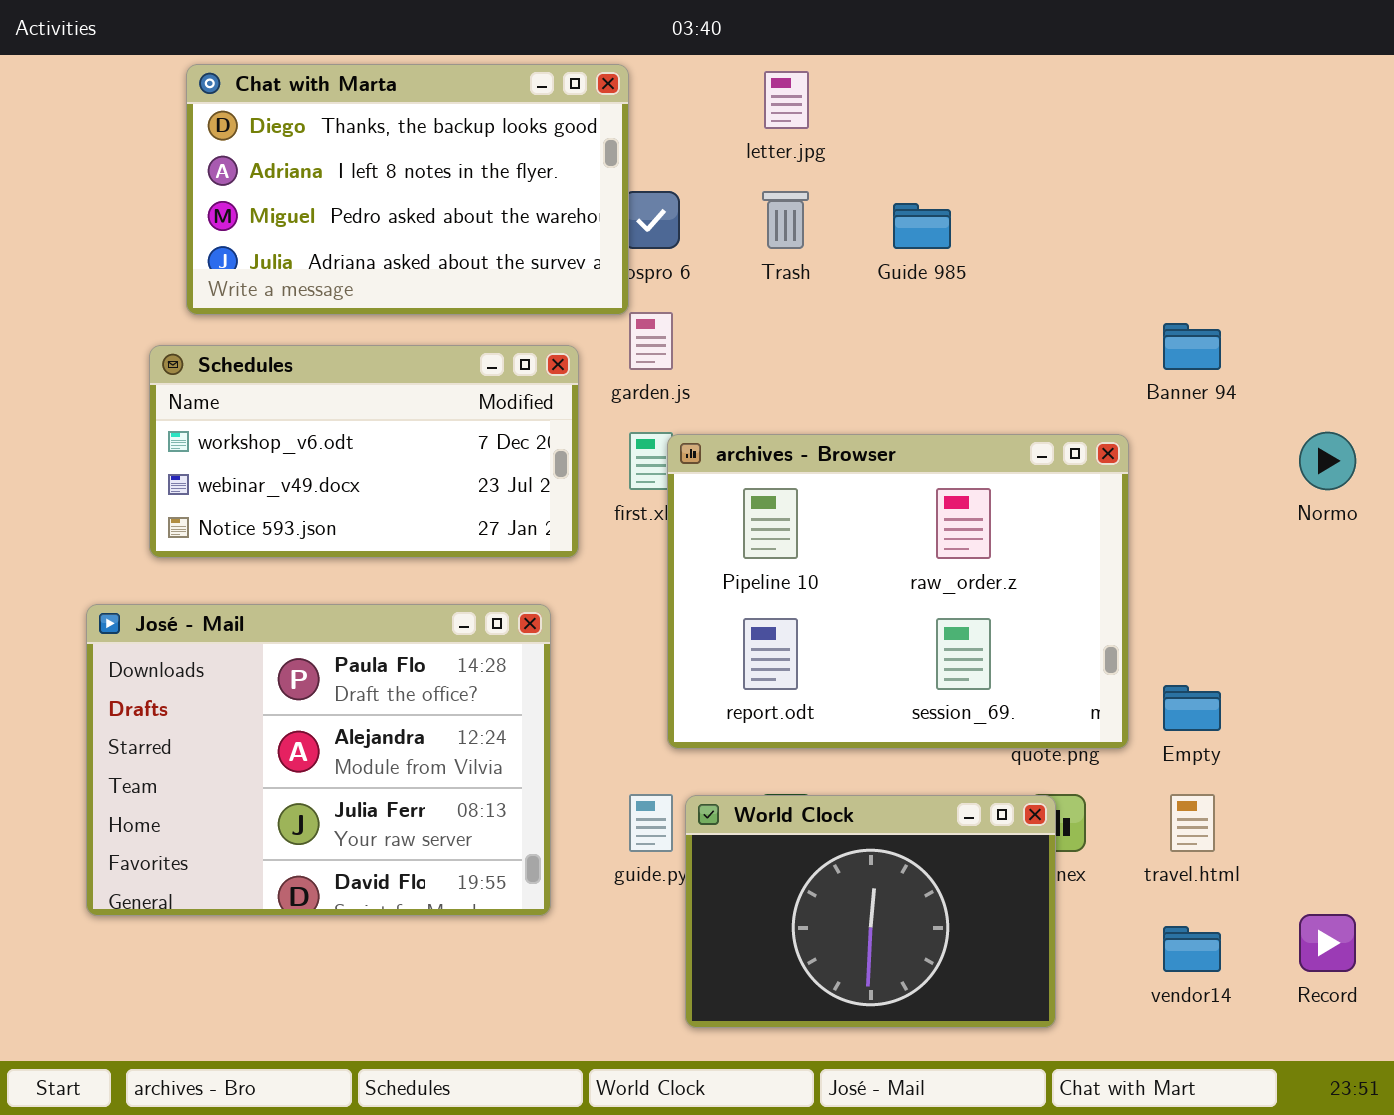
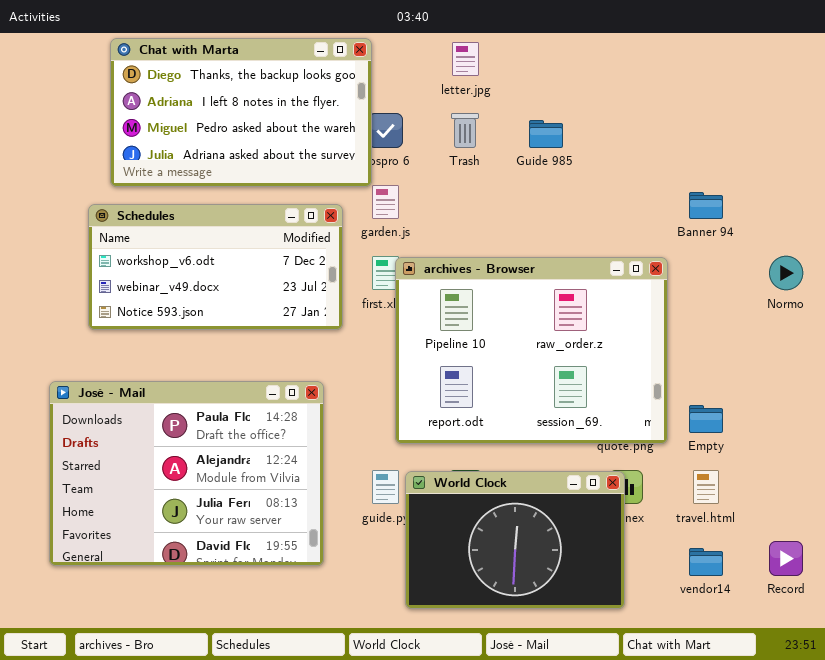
José - Mail: [86,604,551,916] -> [49,381,324,566], moved

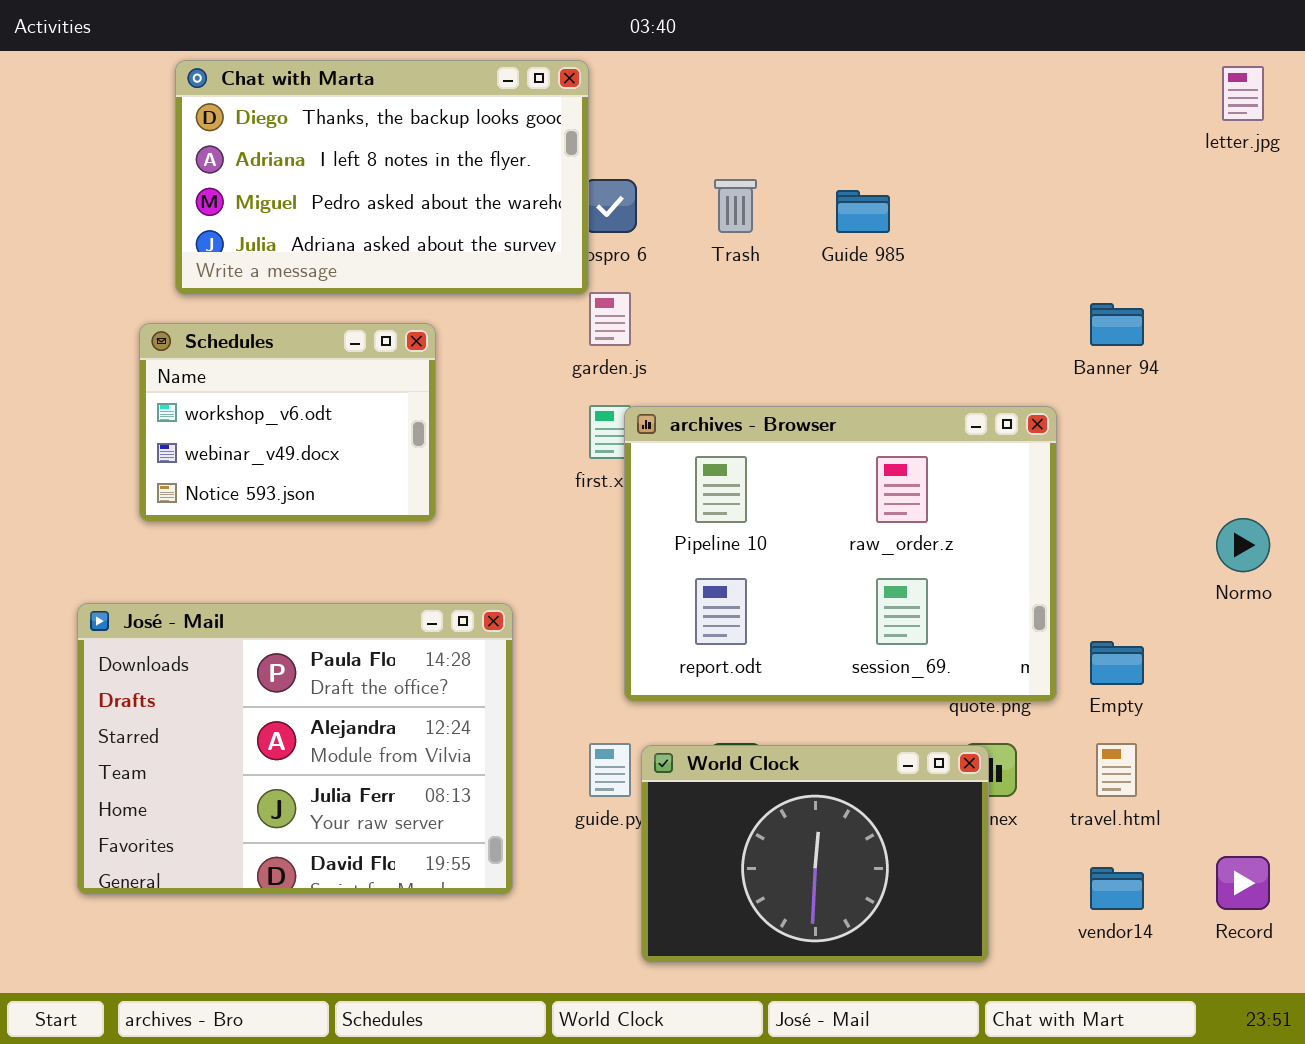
letter.jpg: [452,42,479,76] -> [1222,66,1264,121], moved
Schedules: [88,204,343,330] -> [139,323,436,522], resized
Normo: [769,256,803,290] -> [1216,518,1270,572], moved

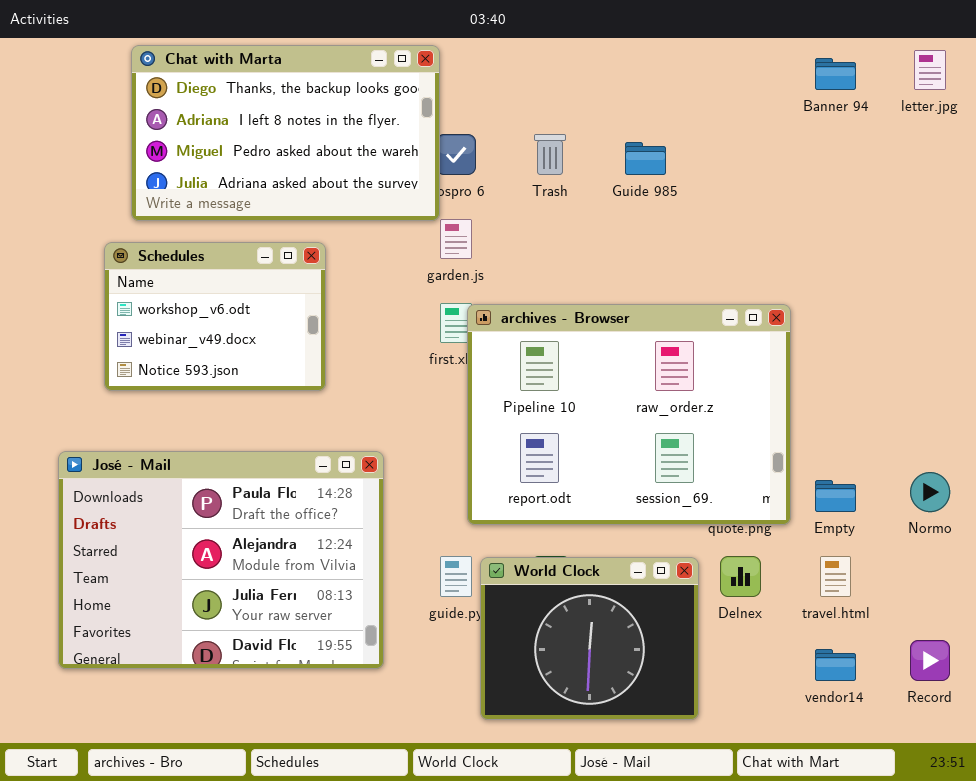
Banner 94: [1090,303,1144,346] -> [815,58,856,90], moved
Normo: [1216,518,1270,572] -> [910,472,950,512], moved
World Clock: [641,745,989,963] -> [480,557,699,720], resized

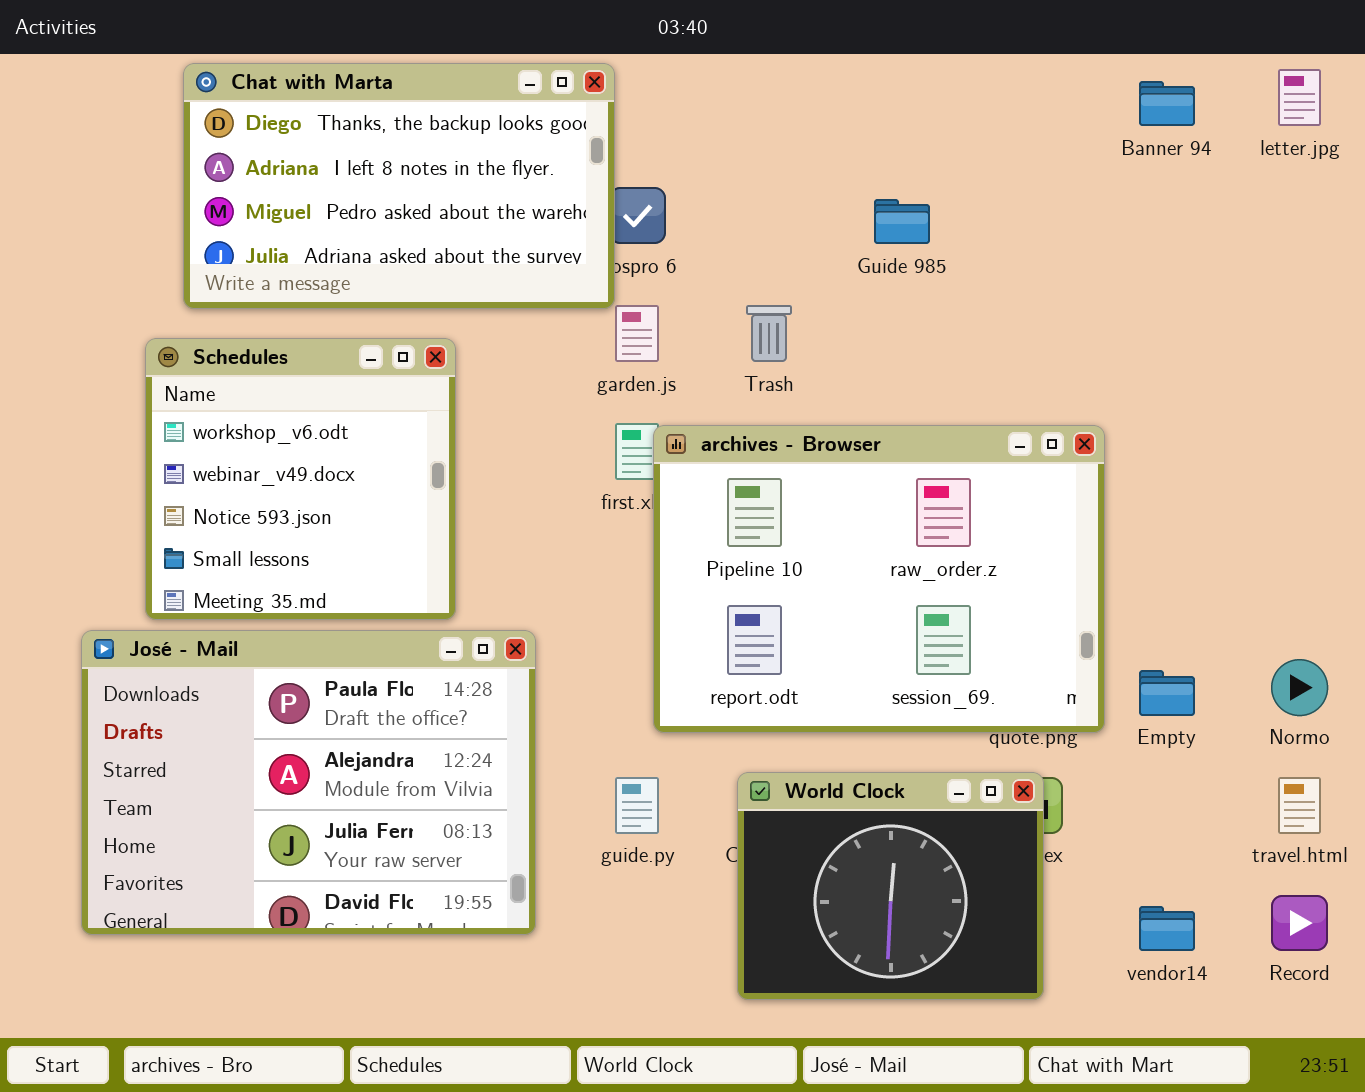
Trash: [534,134,566,175] -> [746,305,792,362], moved
Schedules: [104,242,326,391] -> [145,338,456,620], resized
travel.html: [820,556,851,597] -> [1278,777,1321,834], moved
World Clock: [480,557,699,720] -> [737,772,1044,1000], moved

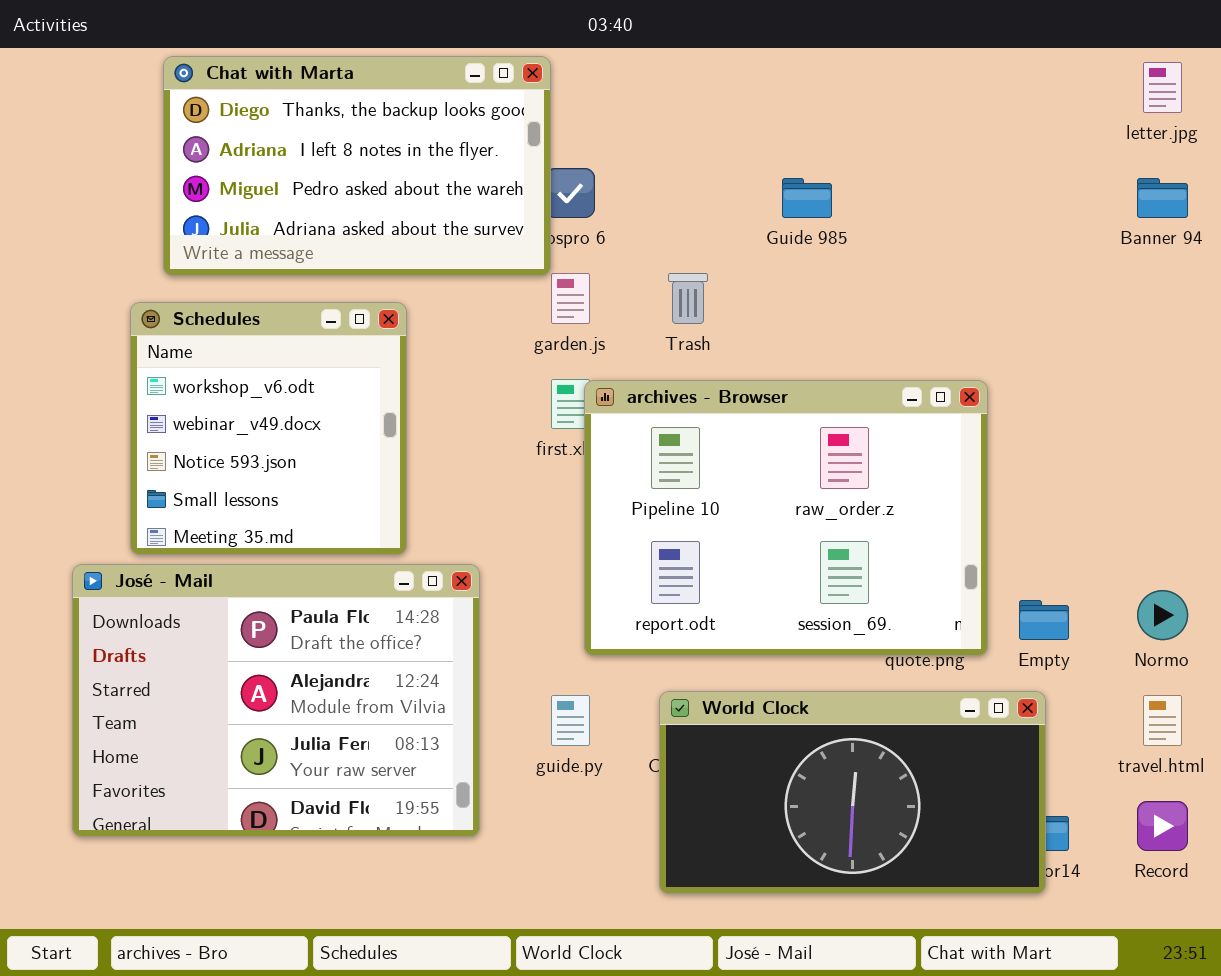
Banner 94: [1139,81,1195,126] -> [1137,178,1188,218], moved
World Clock: [737,772,1044,1000] -> [659,691,1046,894], resized

